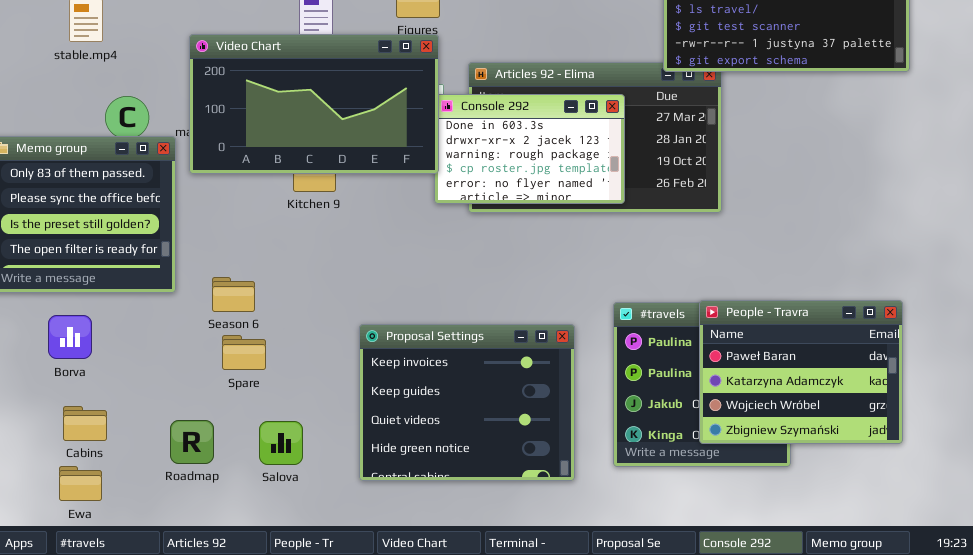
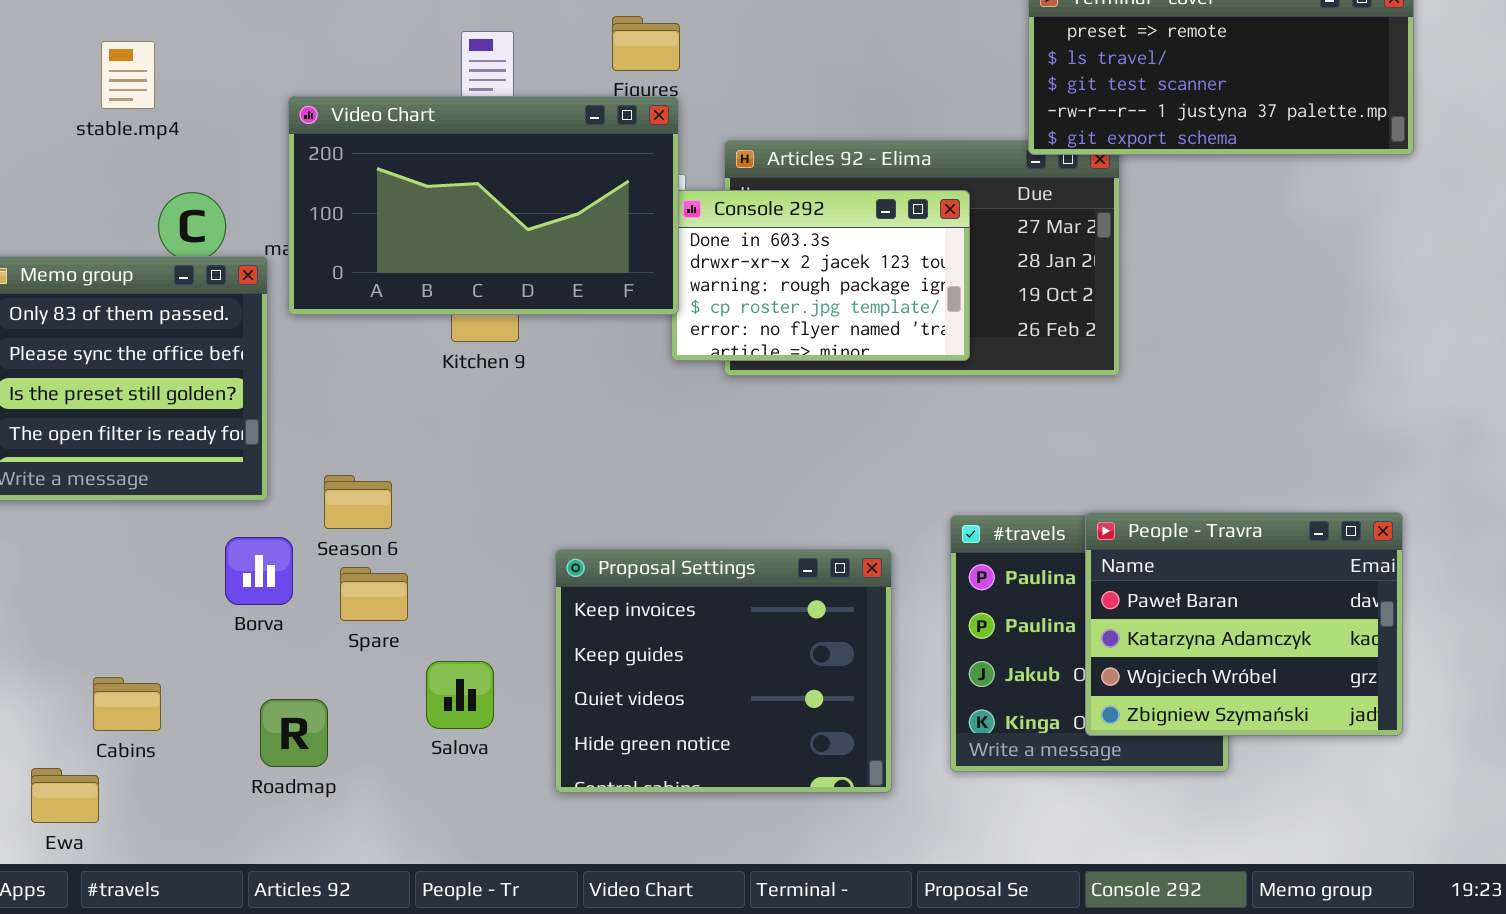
Borva: [48,315,92,359] -> [225,537,293,605], moved
Salova: [259,421,303,465] -> [426,661,494,729], moved
Ewa: [59,466,102,501] -> [31,768,99,823], moved

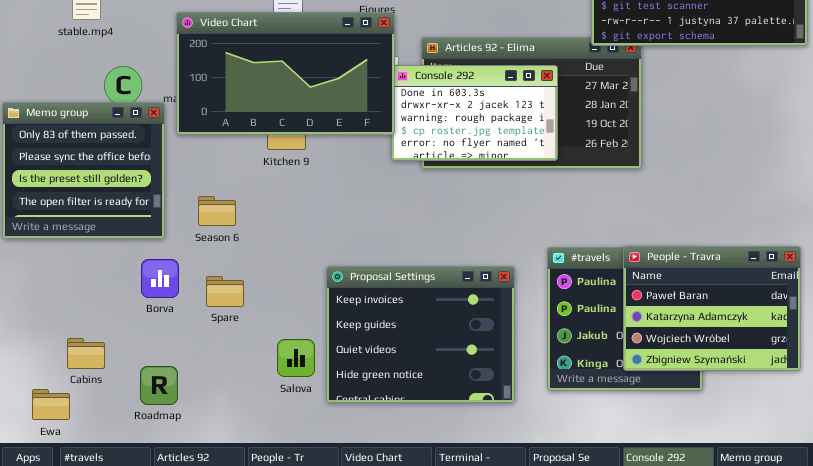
Season 6: [324,475,392,529] -> [198,196,236,226], moved
Salova: [426,661,494,729] -> [277,339,315,377], moved
Roadmap: [260,699,328,767] -> [140,366,178,405], moved

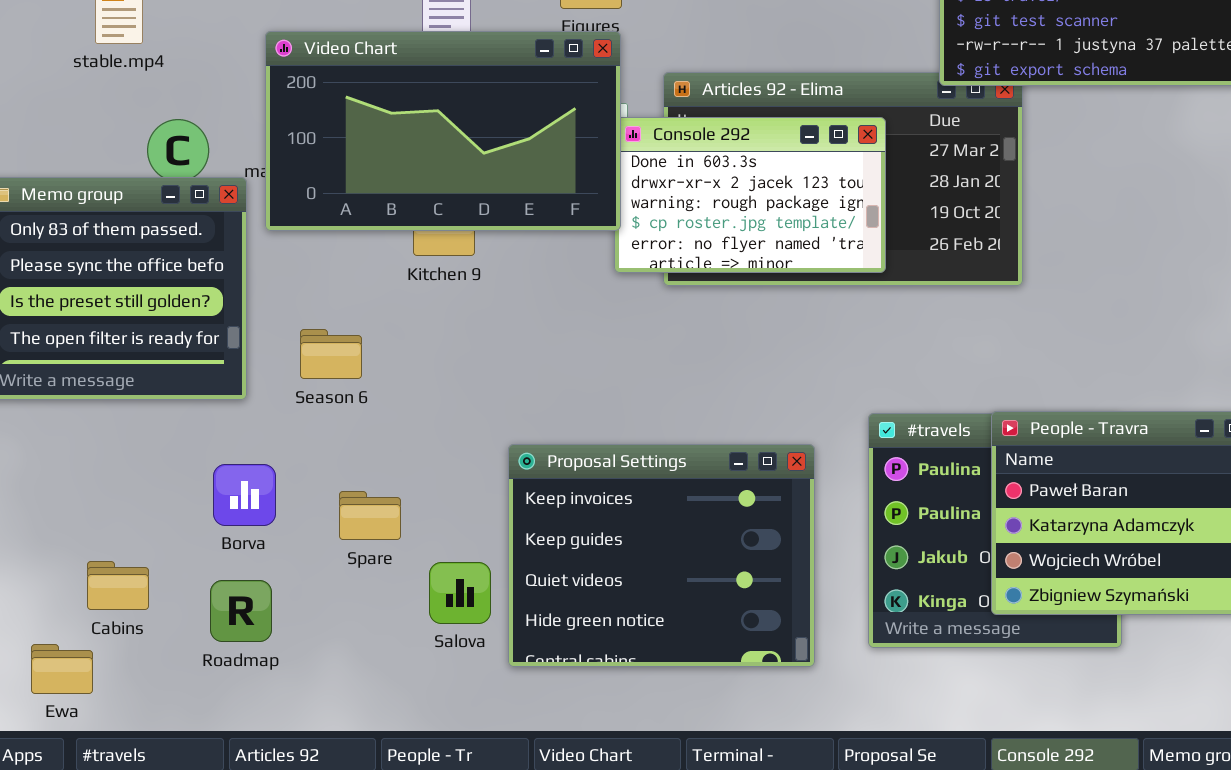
Borva: [141,259,179,298] -> [213,464,276,526], moved
Spare: [206,276,244,307] -> [339,491,401,540], moved
Roadmap: [140,366,178,405] -> [210,580,272,642], moved

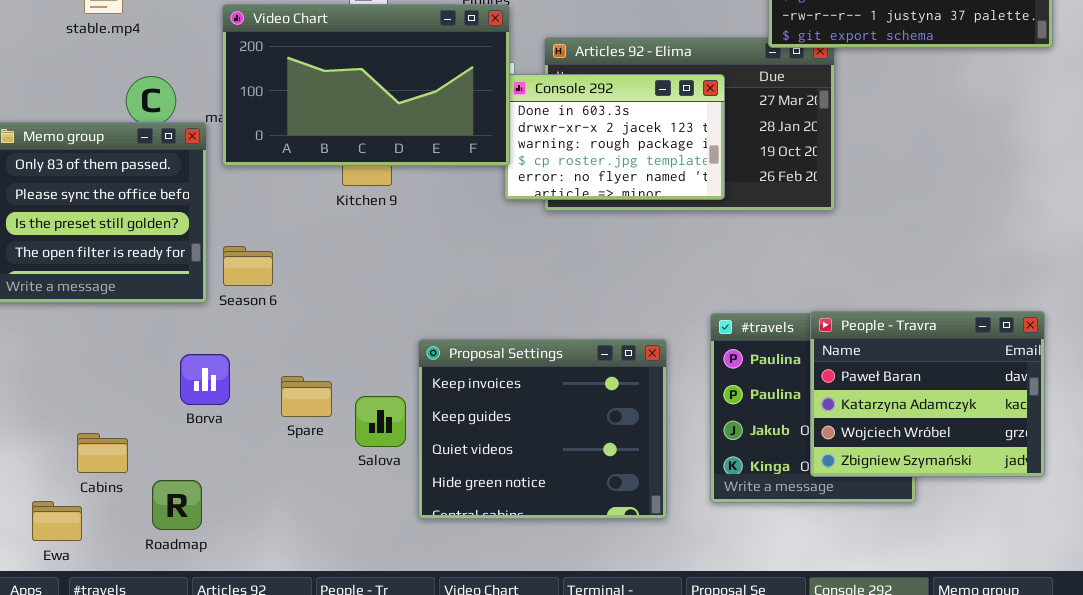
Season 6: [300,329,362,379] -> [223,246,273,286], moved
Salova: [429,562,491,624] -> [355,396,406,447], moved
Roadmap: [210,580,272,642] -> [152,480,202,530], moved

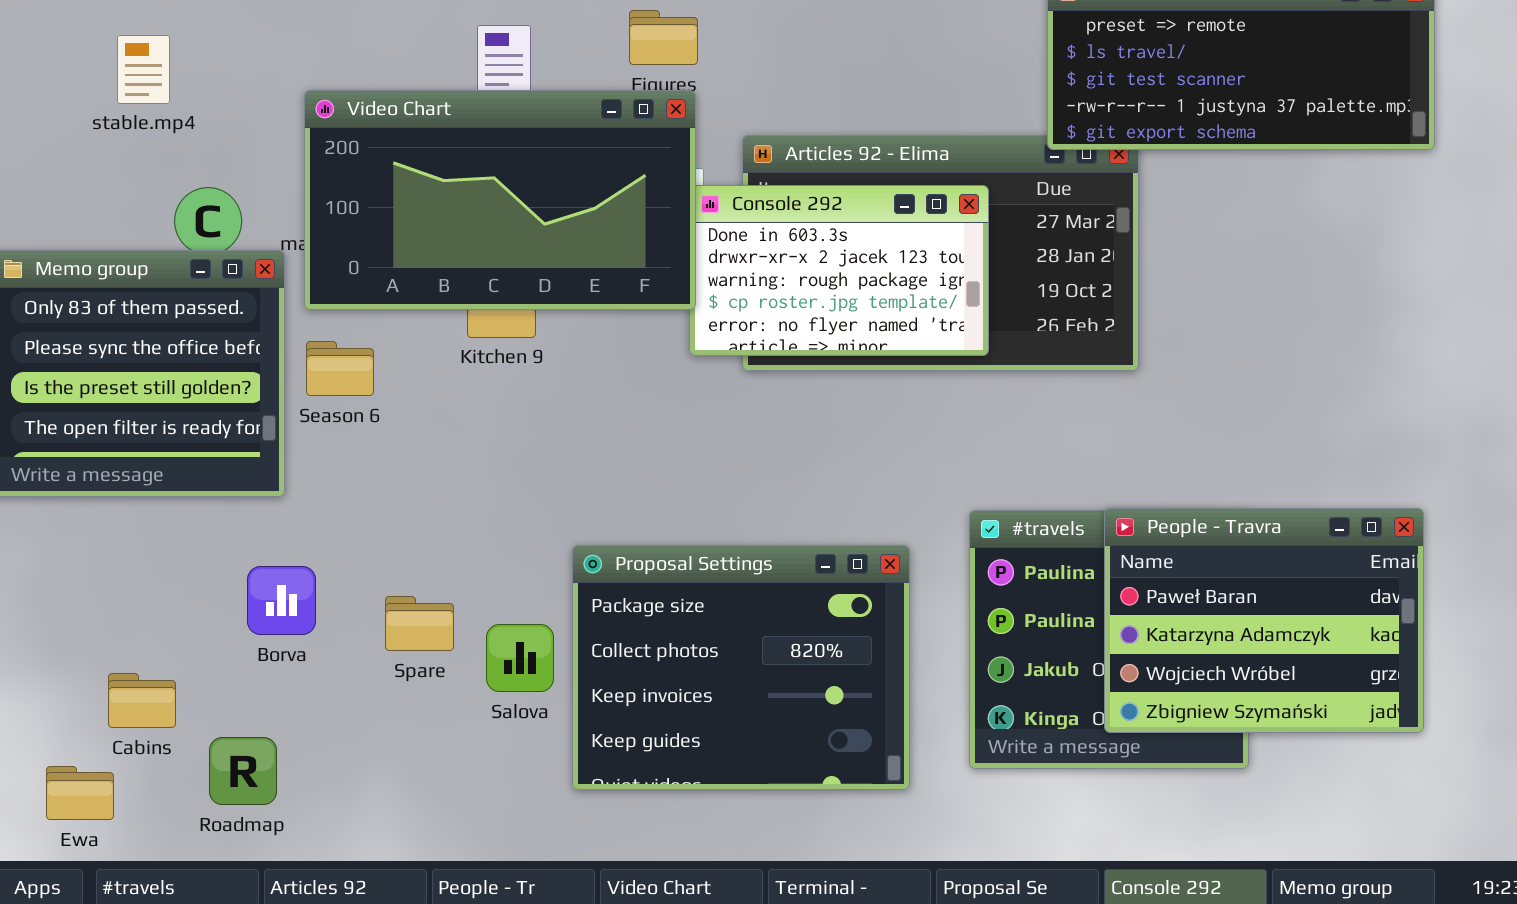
Season 6: [223,246,273,286] -> [306,341,374,396], moved
Proposal Settings: [418,339,667,519] -> [572,545,910,790], scrolled up 2 rows

